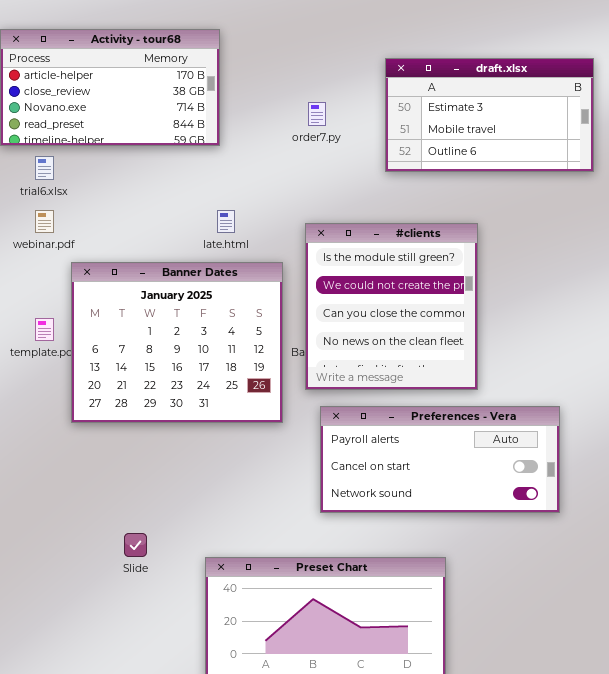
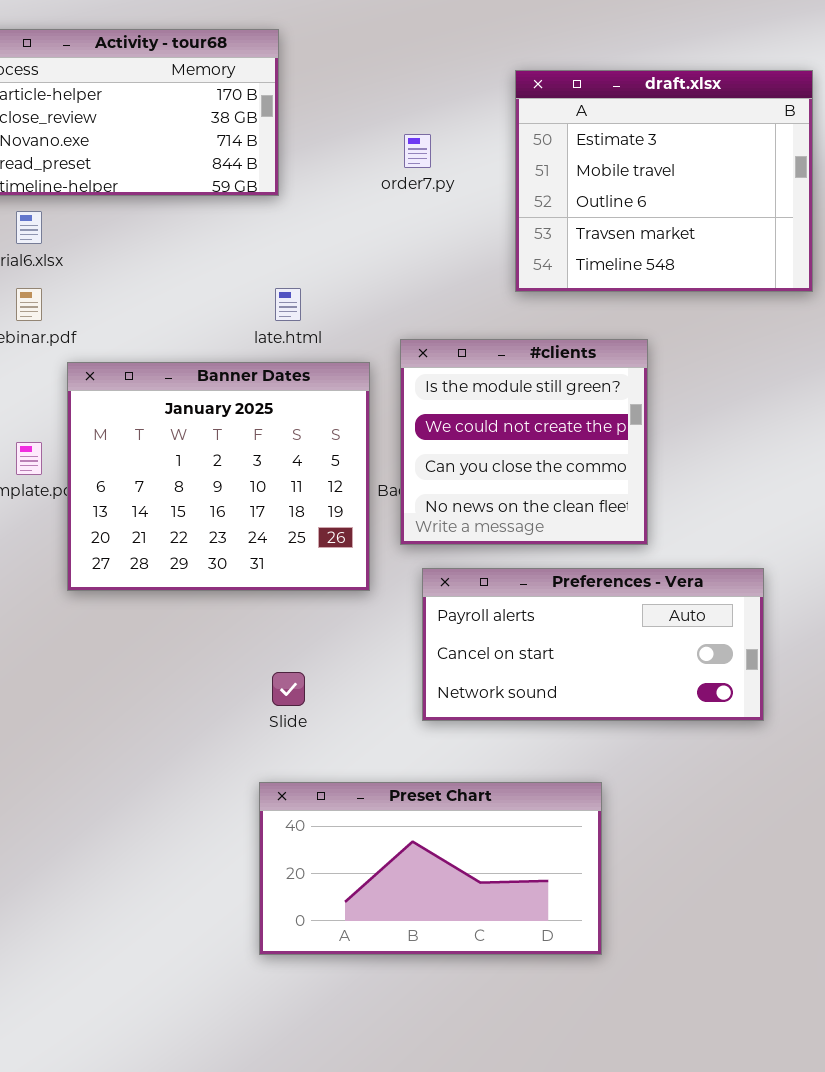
draft.xlsx: [385,58,594,172] -> [515,70,813,292], resized
#clients: [305,223,478,390] -> [400,339,648,545], resized
Slide: [124,533,147,557] -> [272,672,305,706], moved

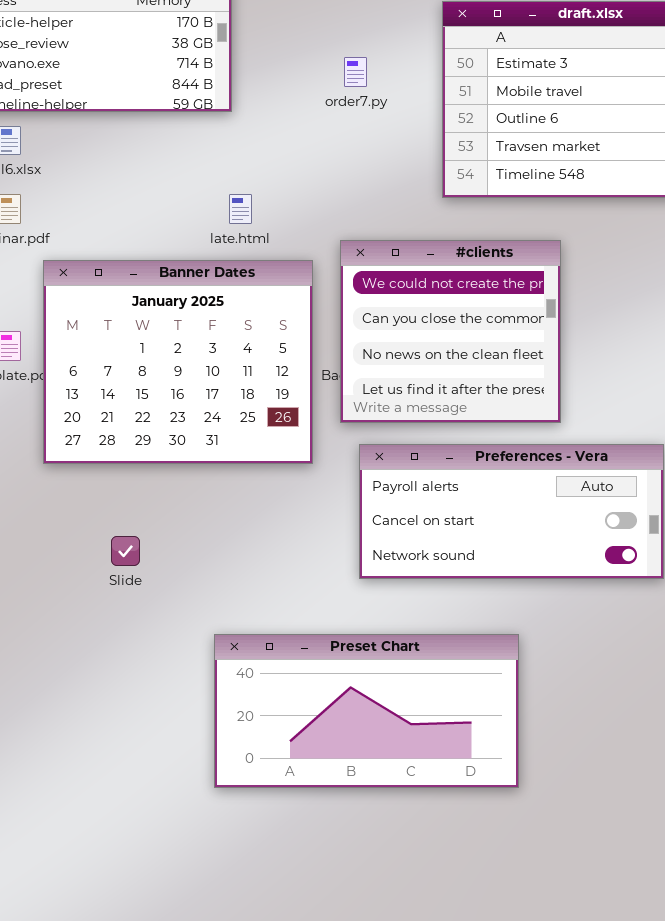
#clients: [400,339,648,545] -> [340,240,561,423], scrolled down 1 row
Slide: [272,672,305,706] -> [111,536,140,566], moved

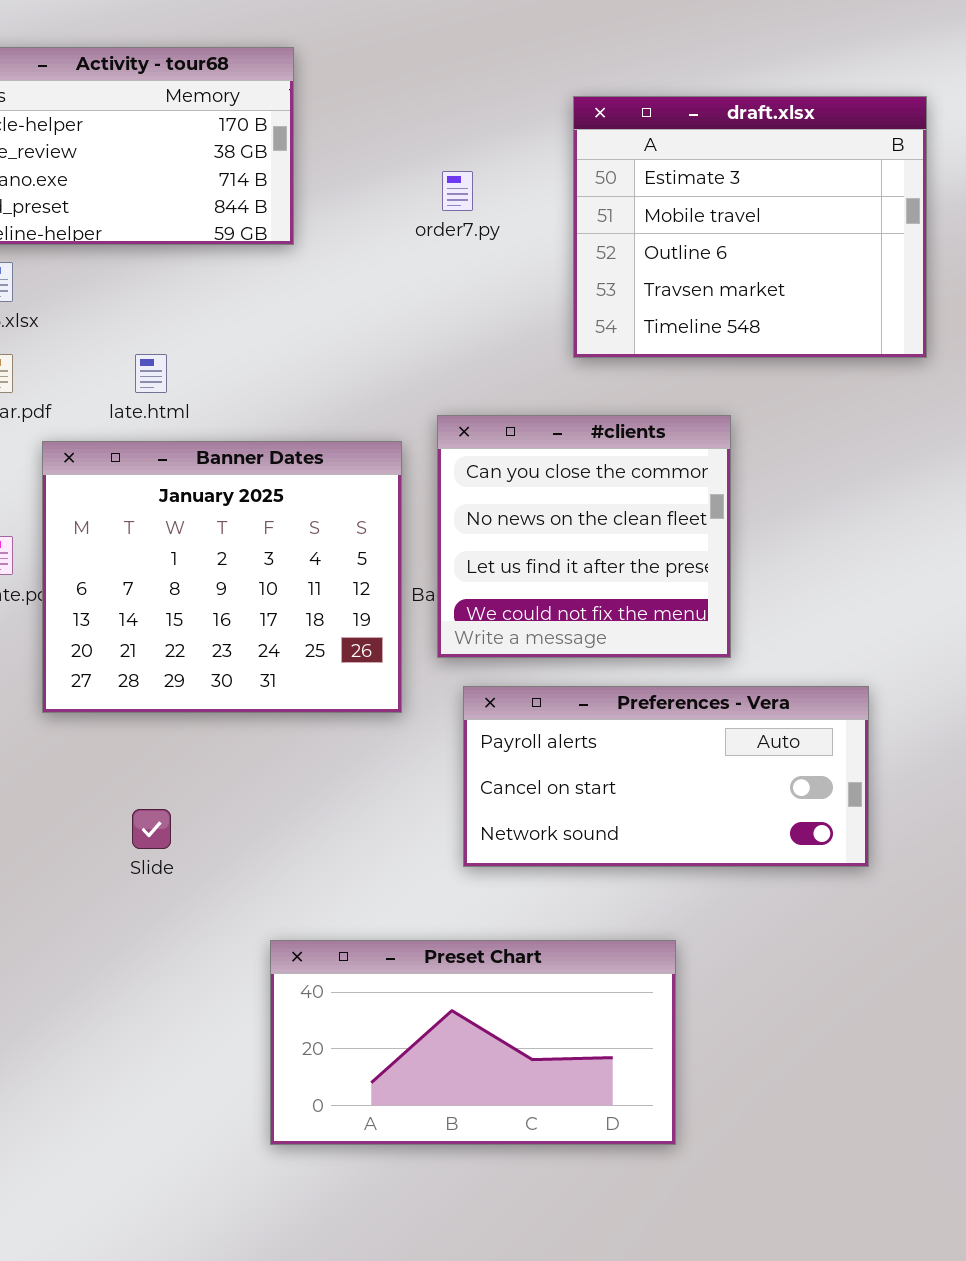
late.html: [229,194,252,224] -> [135,354,167,393], moved
#clients: [340,240,561,423] -> [437,415,731,658], scrolled down 1 row

